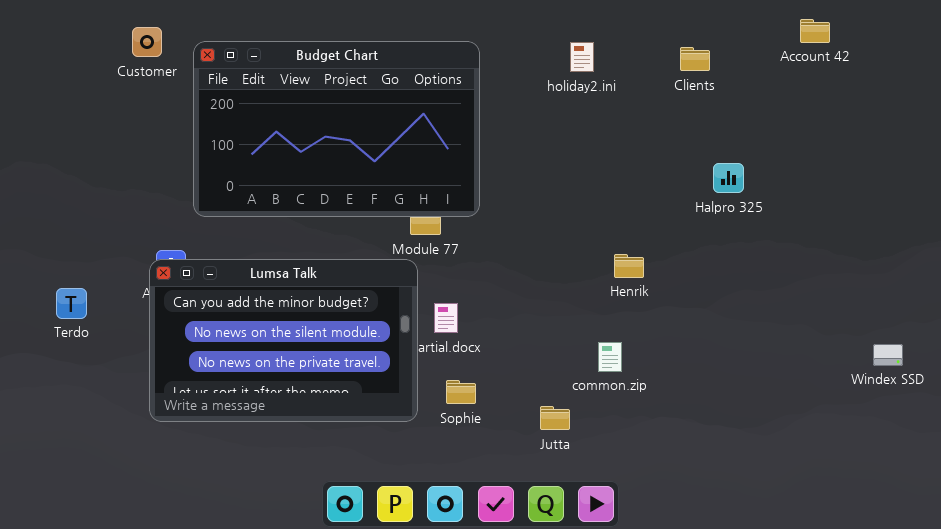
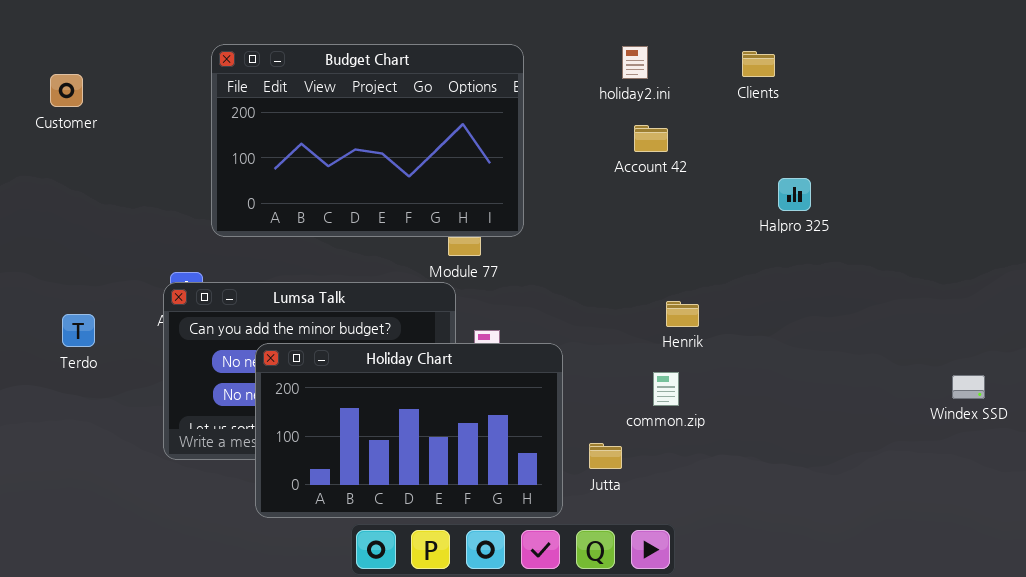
Account 42: [800,19,830,43] -> [634,125,668,152], moved
Customer: [132,27,162,57] -> [50,74,83,107], moved
Henrik: [614,254,644,278] -> [666,301,699,327], moved
Holiday Chart: none -> [255,343,563,518], opened

